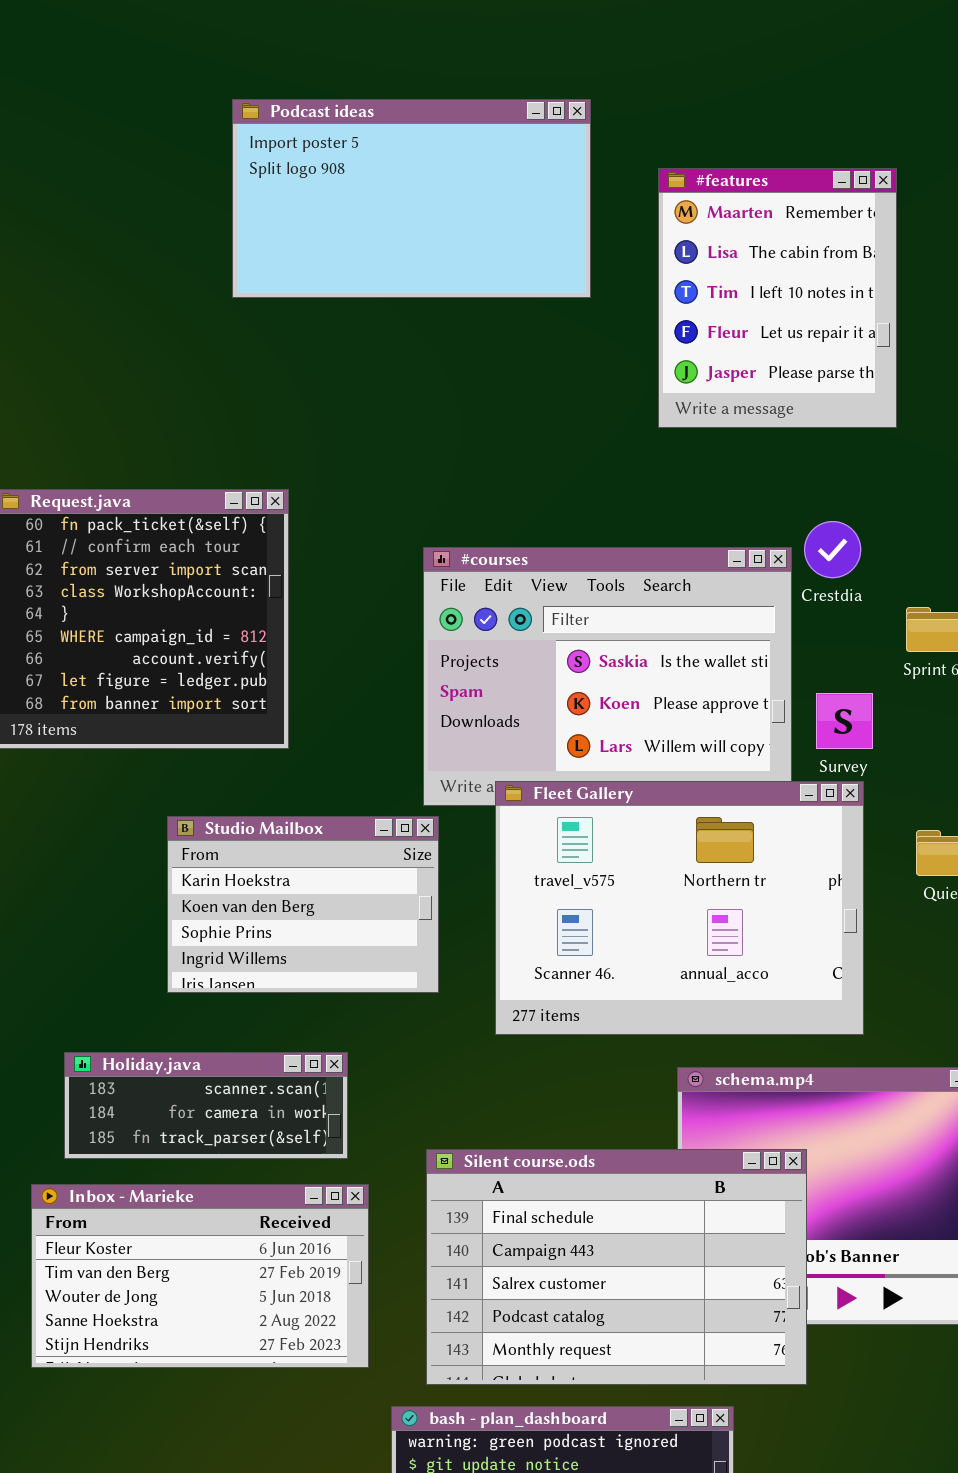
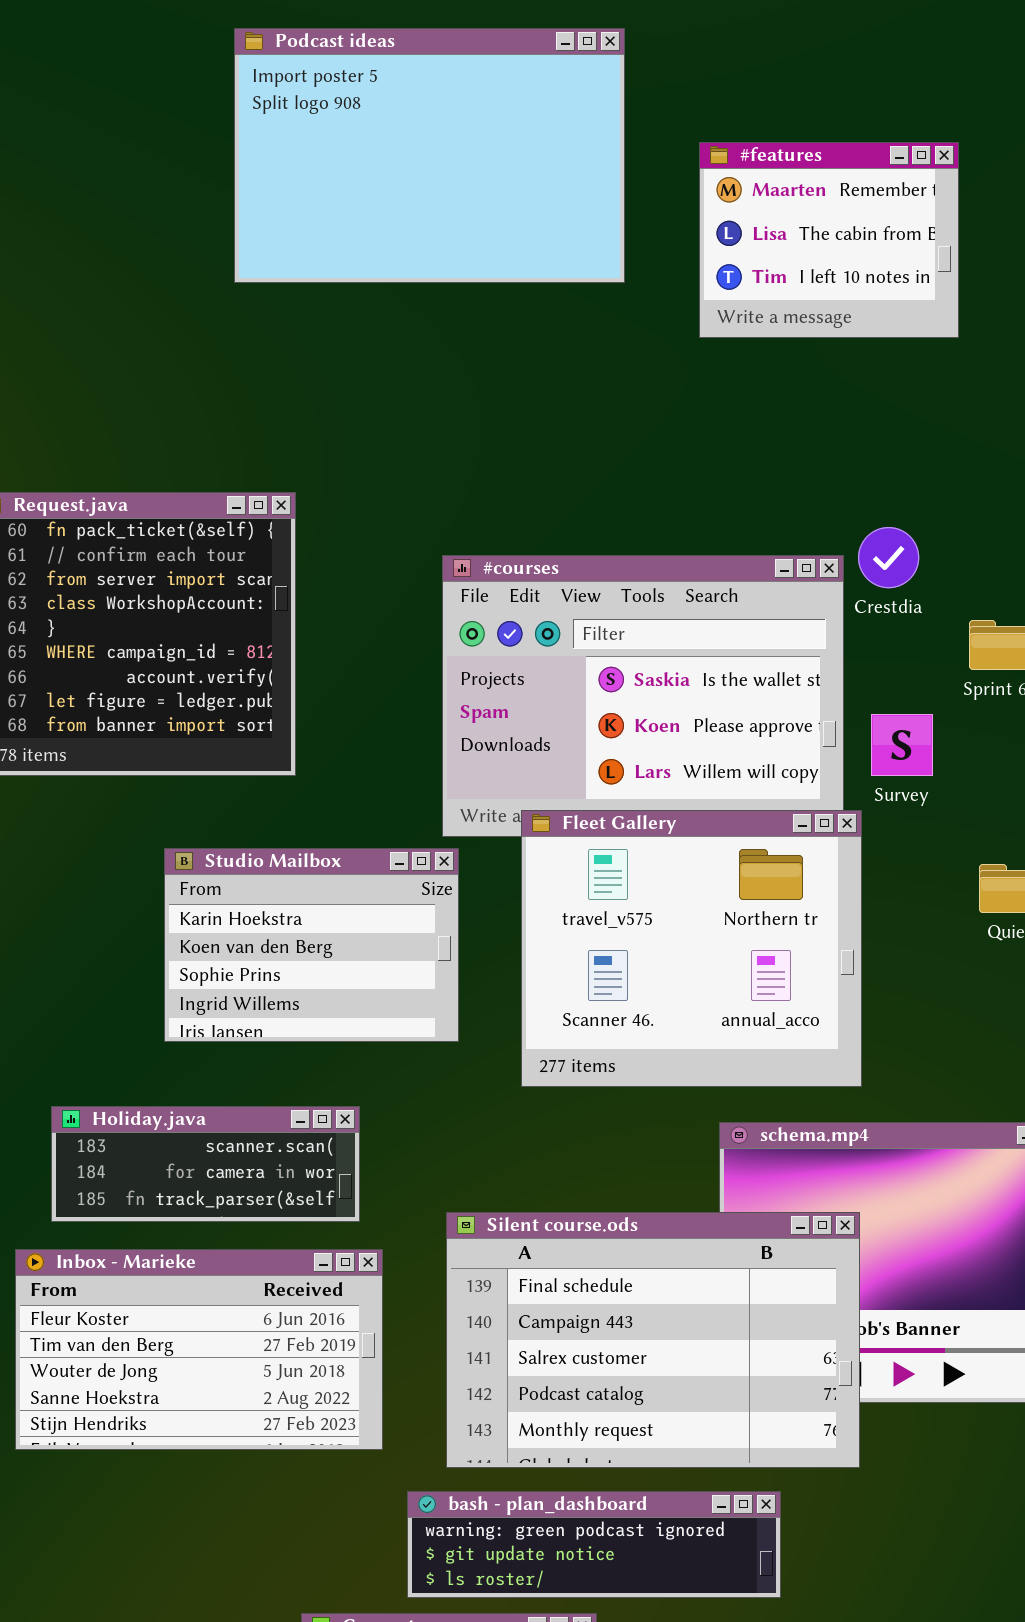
Podcast ideas: [232,99,591,298] -> [234,28,625,283], resized
#features: [658,168,897,428] -> [699,142,959,338], resized
Fleet Gallery: [495,781,864,1035] -> [521,810,862,1087], resized

